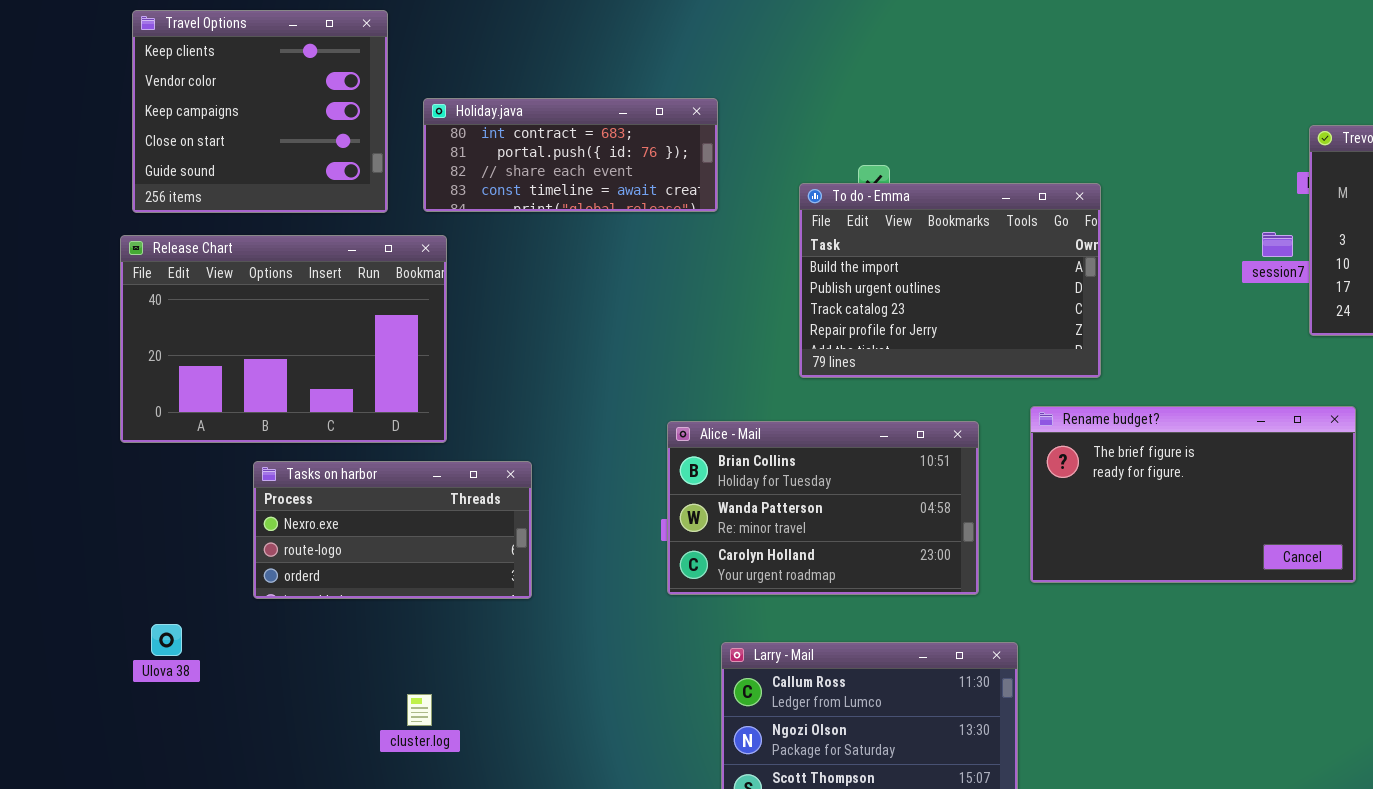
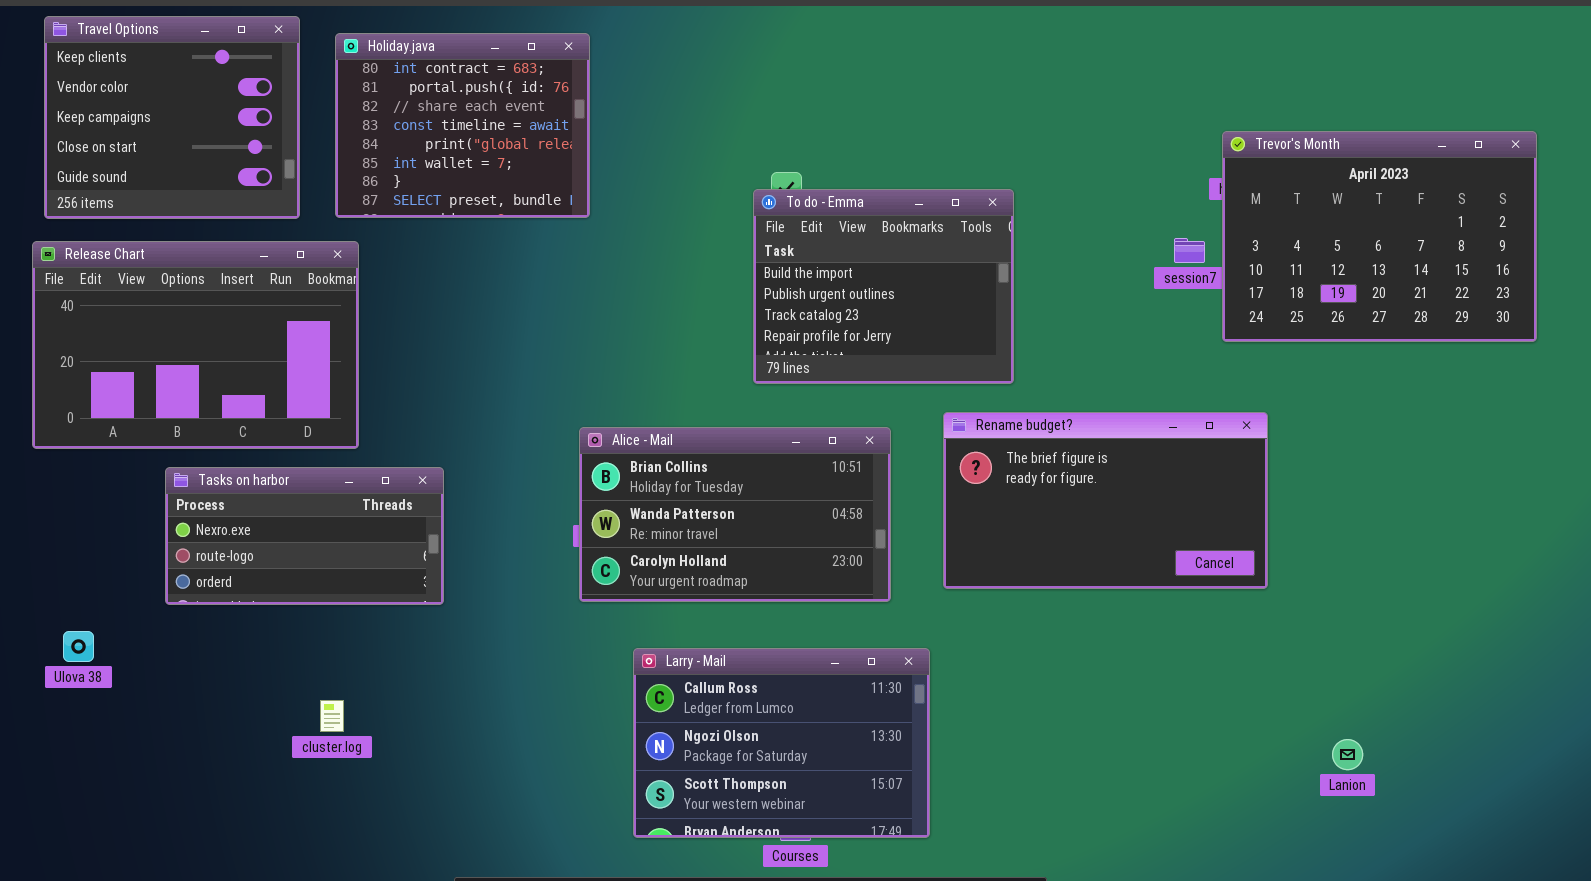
Holiday.java: [423,98,718,212] -> [335,33,590,218], resized
To do - Emma: [799,183,1101,378] -> [753,189,1014,384], resized

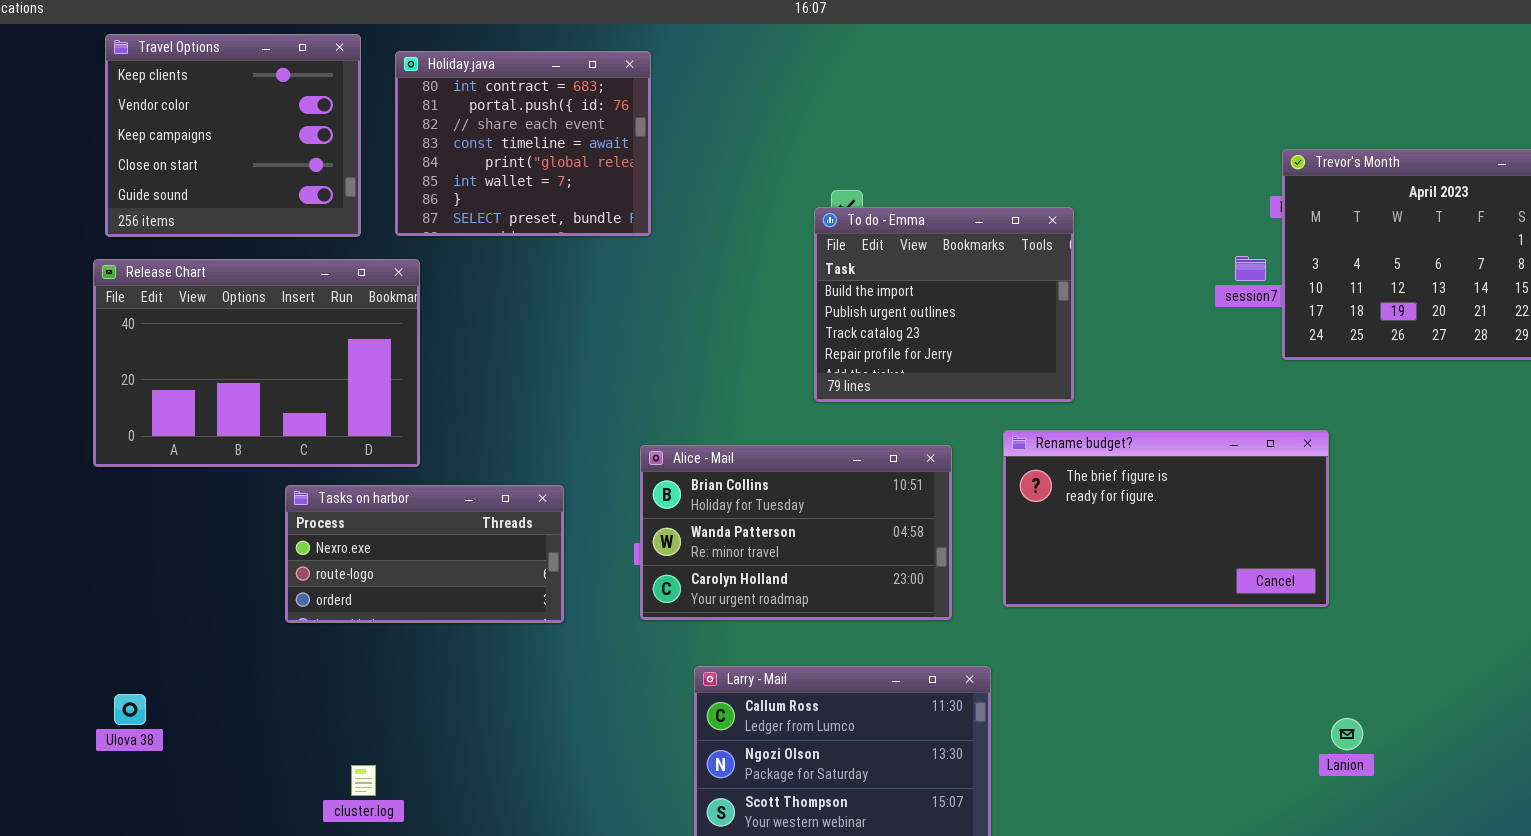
Tasks on harbor: [165,467,444,605] -> [285,485,564,623], moved
Ulova 38: [63,631,94,662] -> [114,694,146,725], moved
cluster.log: [320,700,344,732] -> [351,765,376,796], moved
Lanion: [1332,739,1363,770] -> [1331,718,1363,750], moved

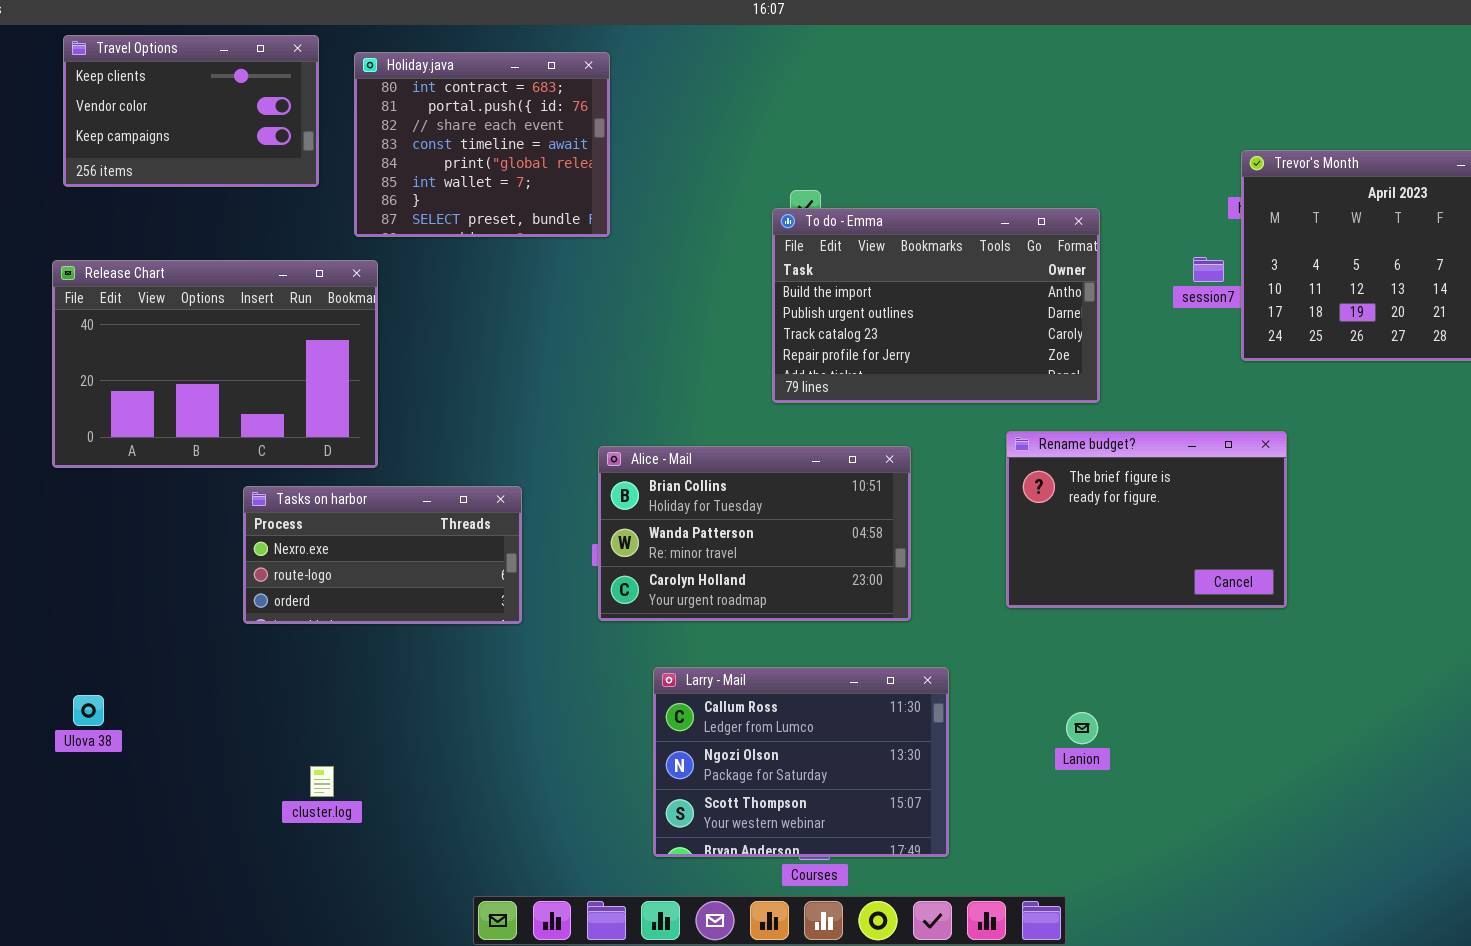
Travel Options: [105,34,361,237] -> [63,35,319,187], resized
To do - Emma: [814,207,1074,402] -> [772,208,1100,403], resized
Rename budget?: [1003,430,1329,607] -> [1006,431,1287,608], resized
Lanion: [1331,718,1363,750] -> [1066,712,1098,744], moved

